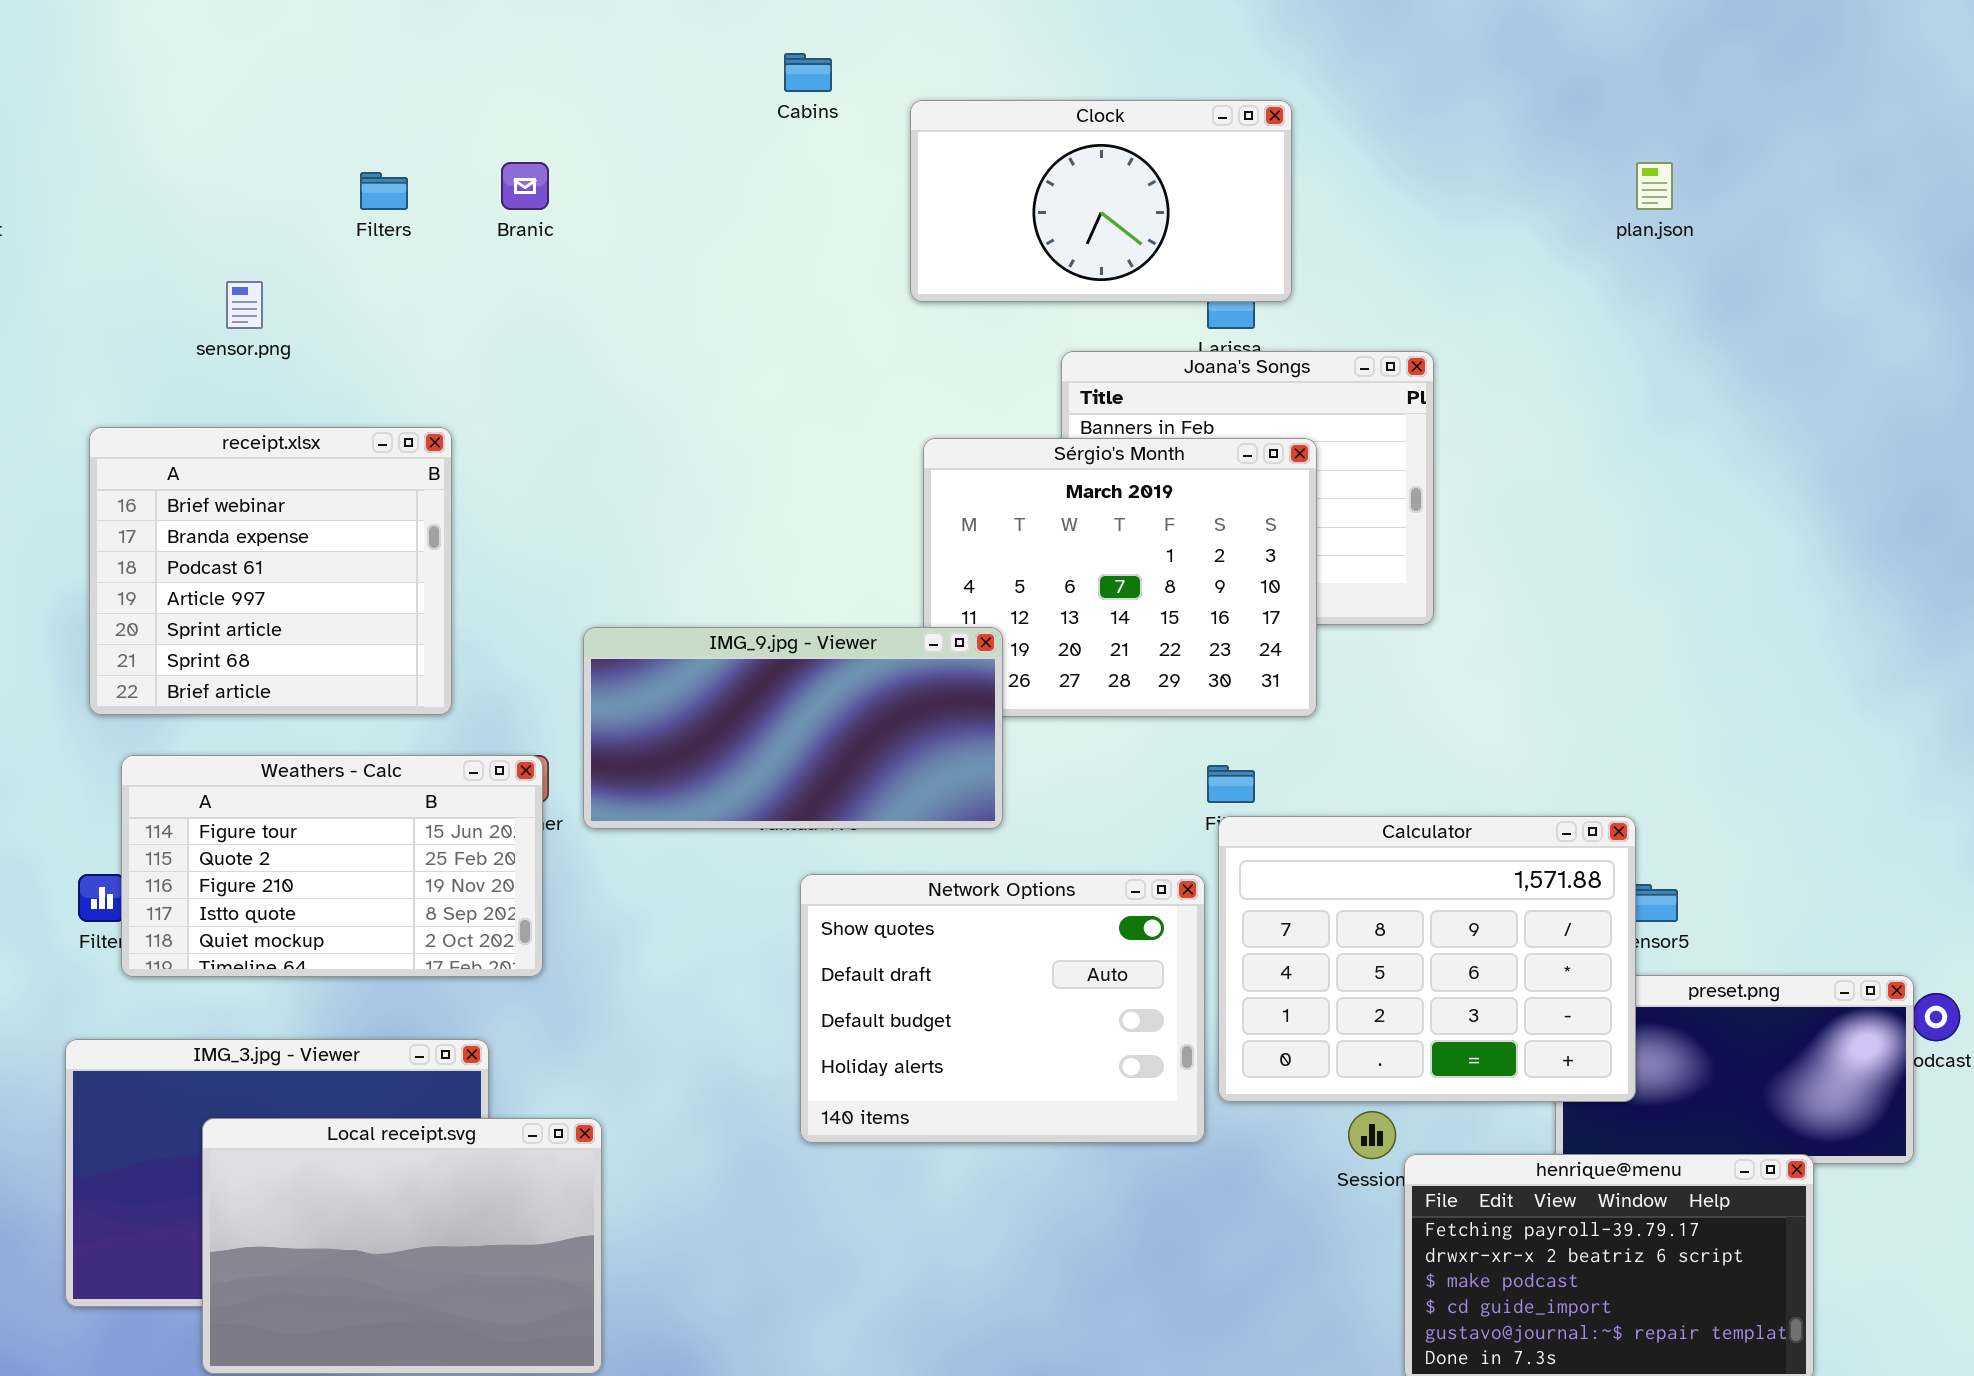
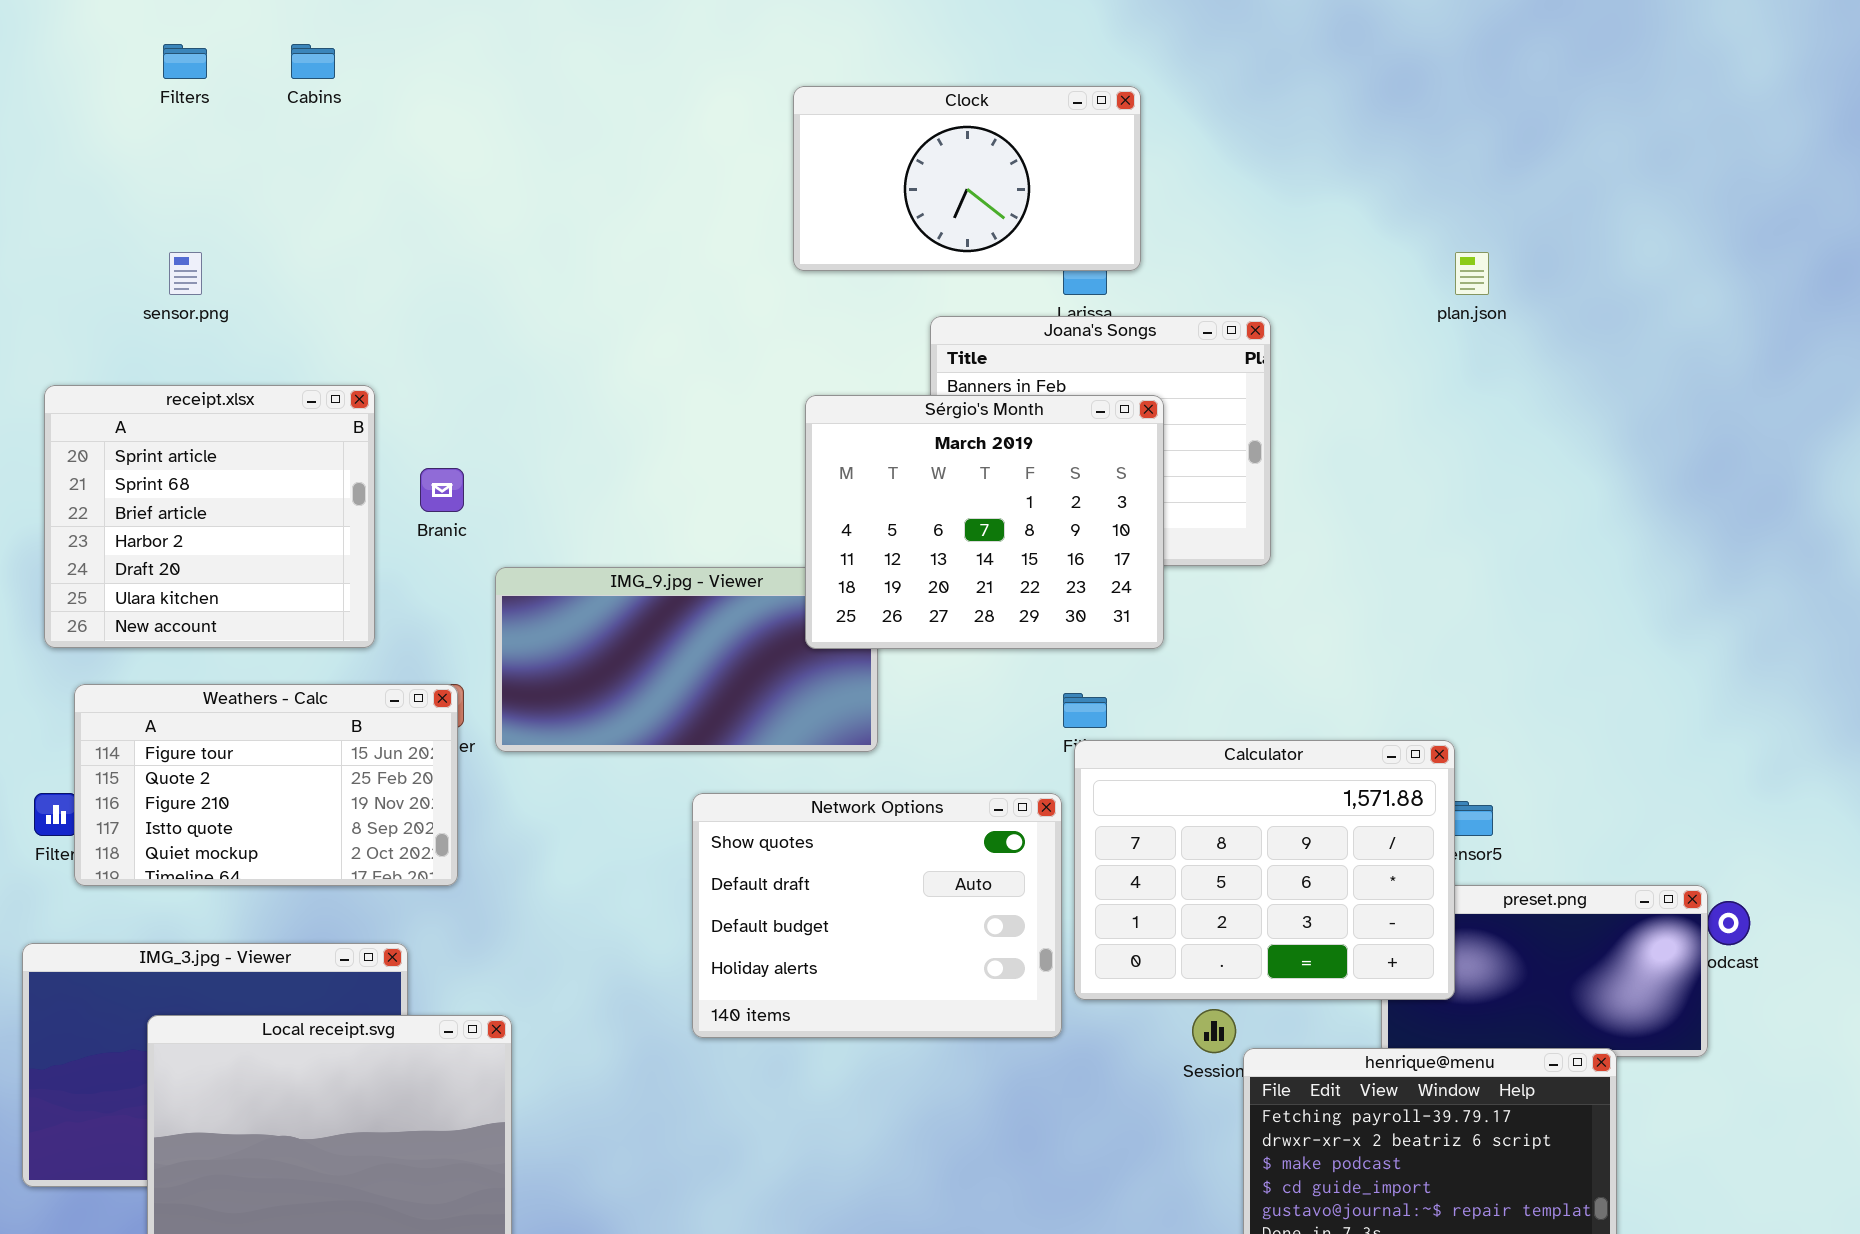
Cabins: [784,53,832,92] -> [291,44,335,79], moved
Branic: [501,162,549,210] -> [420,468,464,512], moved
plan.json: [1636,162,1673,210] -> [1455,252,1489,295], moved
Filters: [360,172,408,210] -> [163,44,207,79], moved
receipt.xlsx: [89,427,452,715] -> [44,385,375,648], scrolled down 4 rows
Sérgio's Month: [923,438,1317,717] -> [805,395,1164,649], raised

